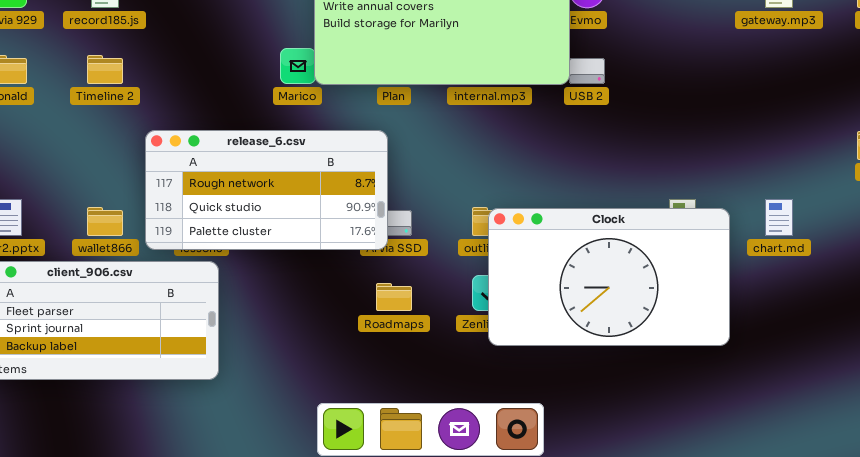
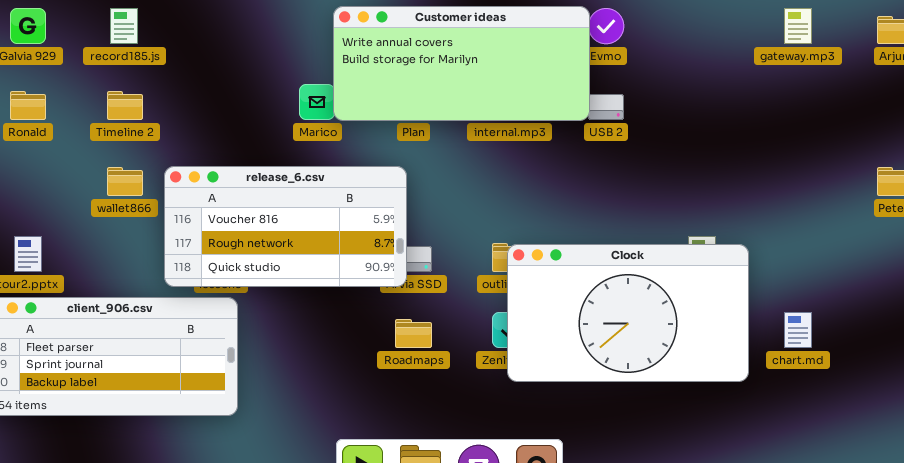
release_6.csv: [145,130,388,250] -> [164,166,407,287], scrolled up 1 row
chart.md: [765,199,793,236] -> [784,312,812,348], moved
wallet866: [87,207,123,236] -> [107,167,143,196], moved

